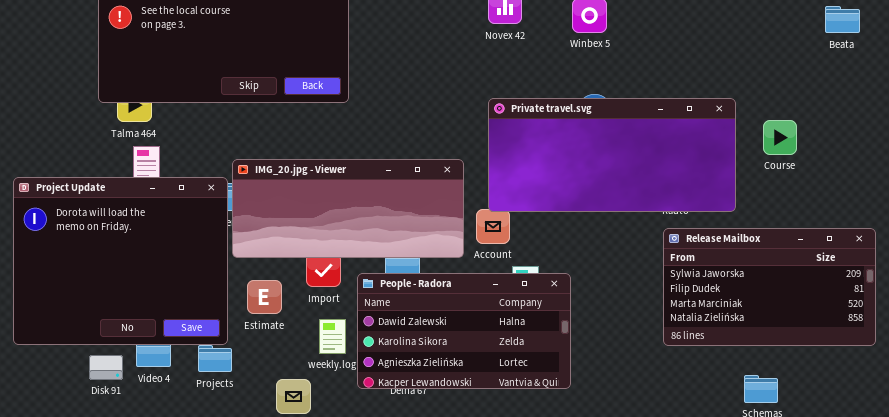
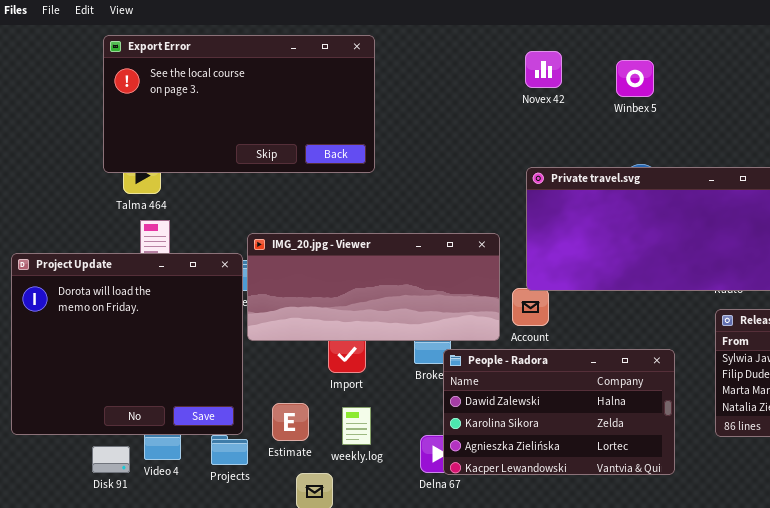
People - Radora: [357,273,571,389] -> [443,349,675,475], moved
Estimate: [247,280,282,314] -> [272,403,309,441], moved

